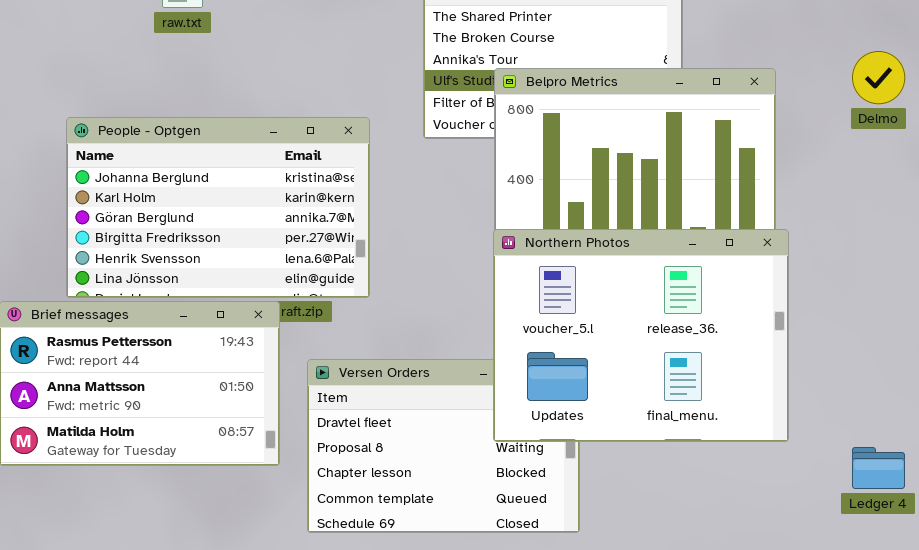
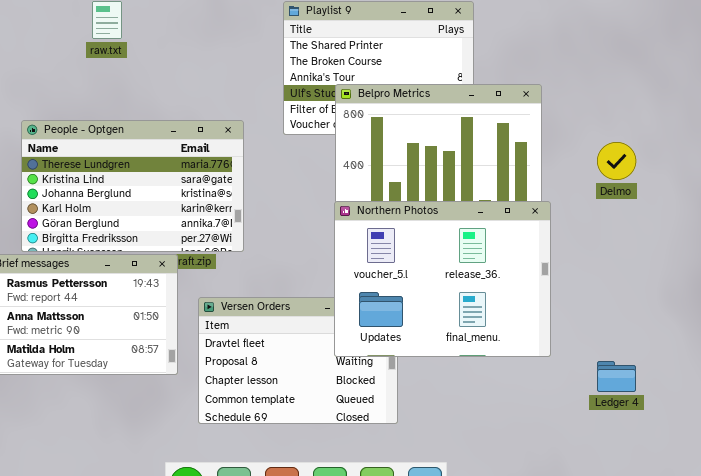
Delmo: [852,51,905,104] -> [597,142,636,180], moved
People - Optgen: [66,117,370,298] -> [21,120,244,252], scrolled up 2 rows

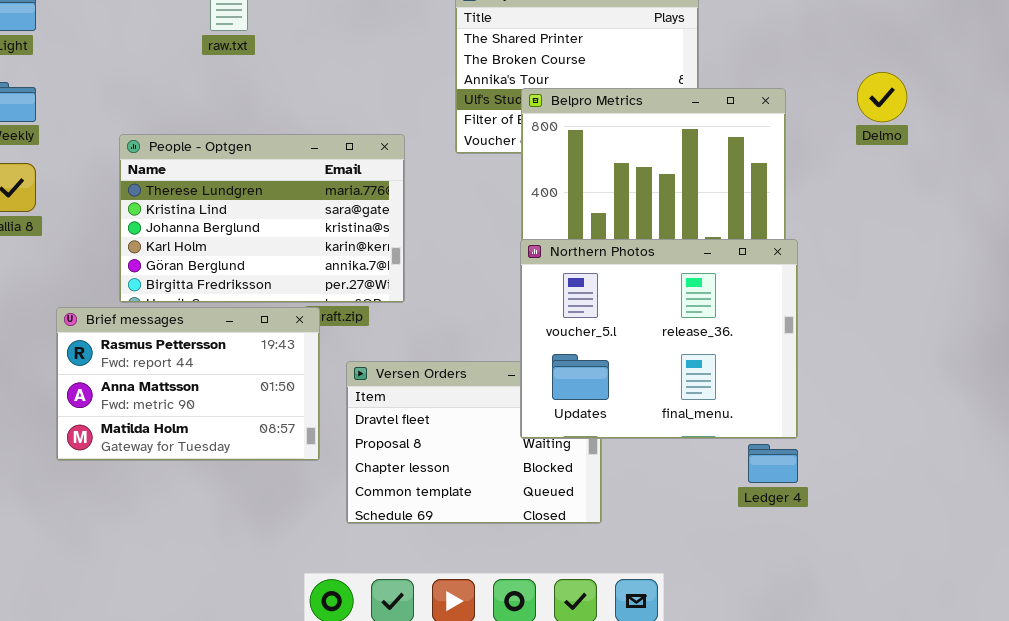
Delmo: [597,142,636,180] -> [857,72,907,122], moved
Ledger 4: [597,361,636,392] -> [748,444,798,483], moved

